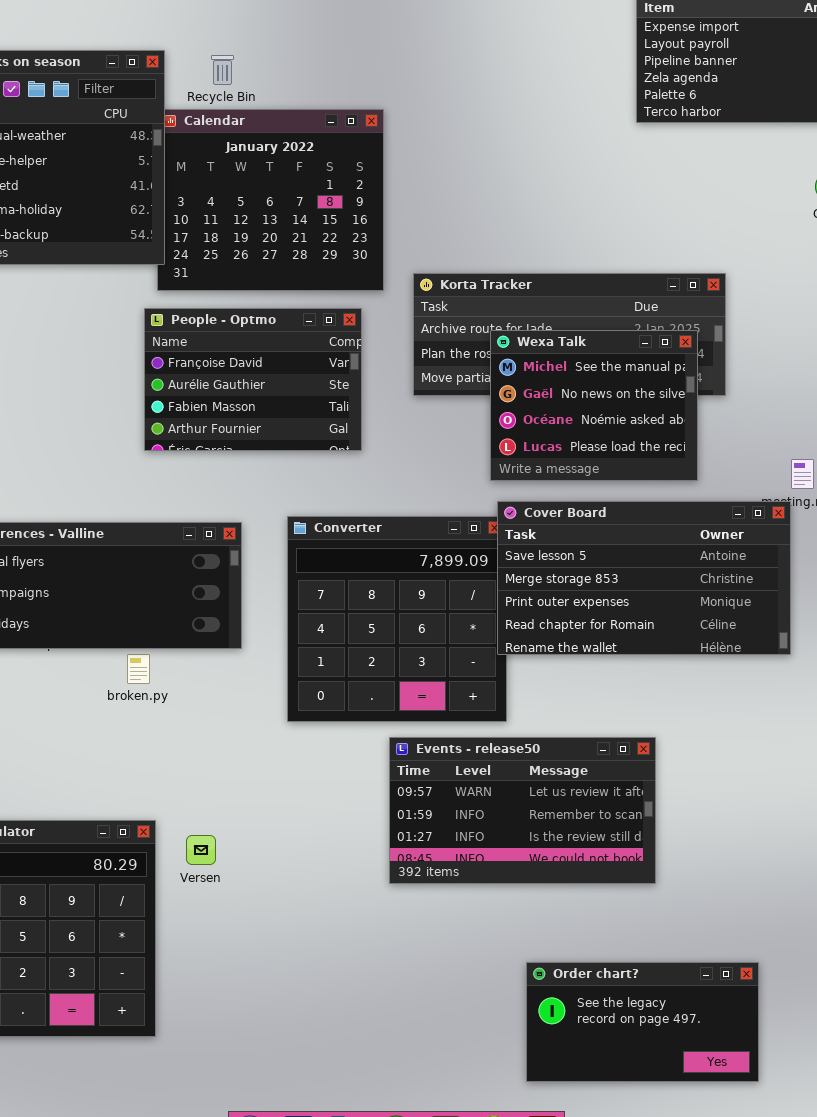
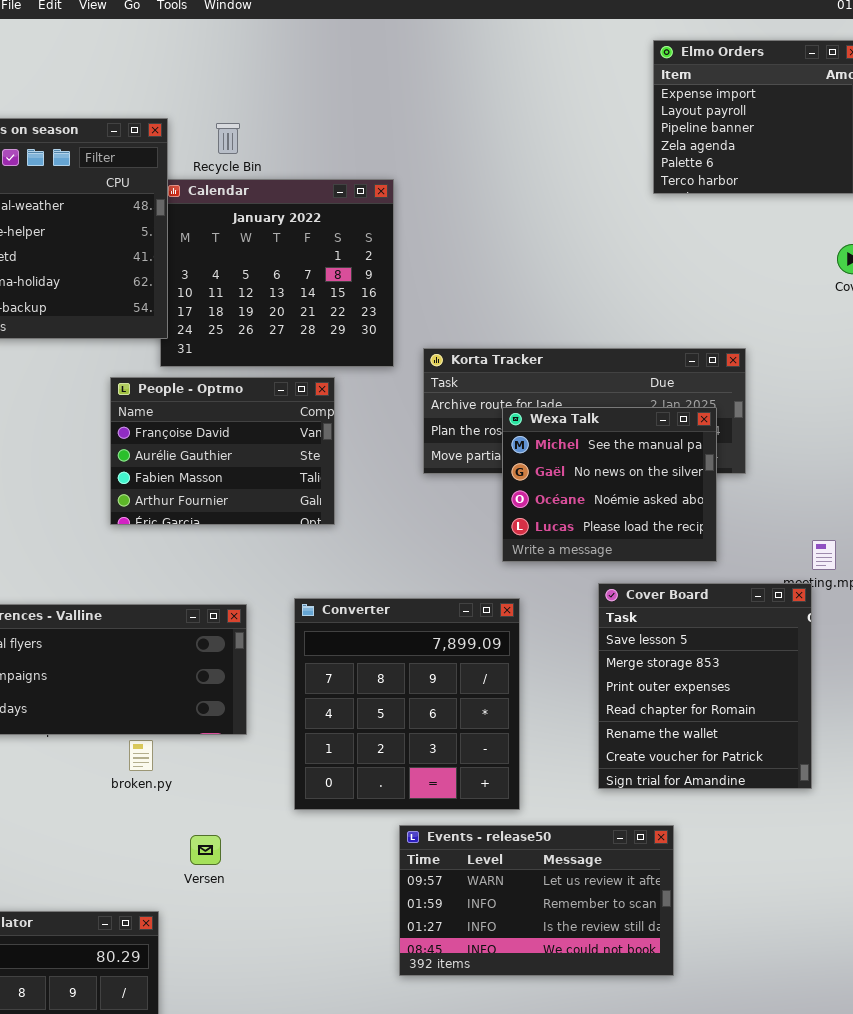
People - Optmo: [144,308,362,451] -> [110,377,335,525], moved
Cover Board: [497,501,791,655] -> [598,583,812,789], resized
Versen: [186,835,216,865] -> [190,835,221,865], moved

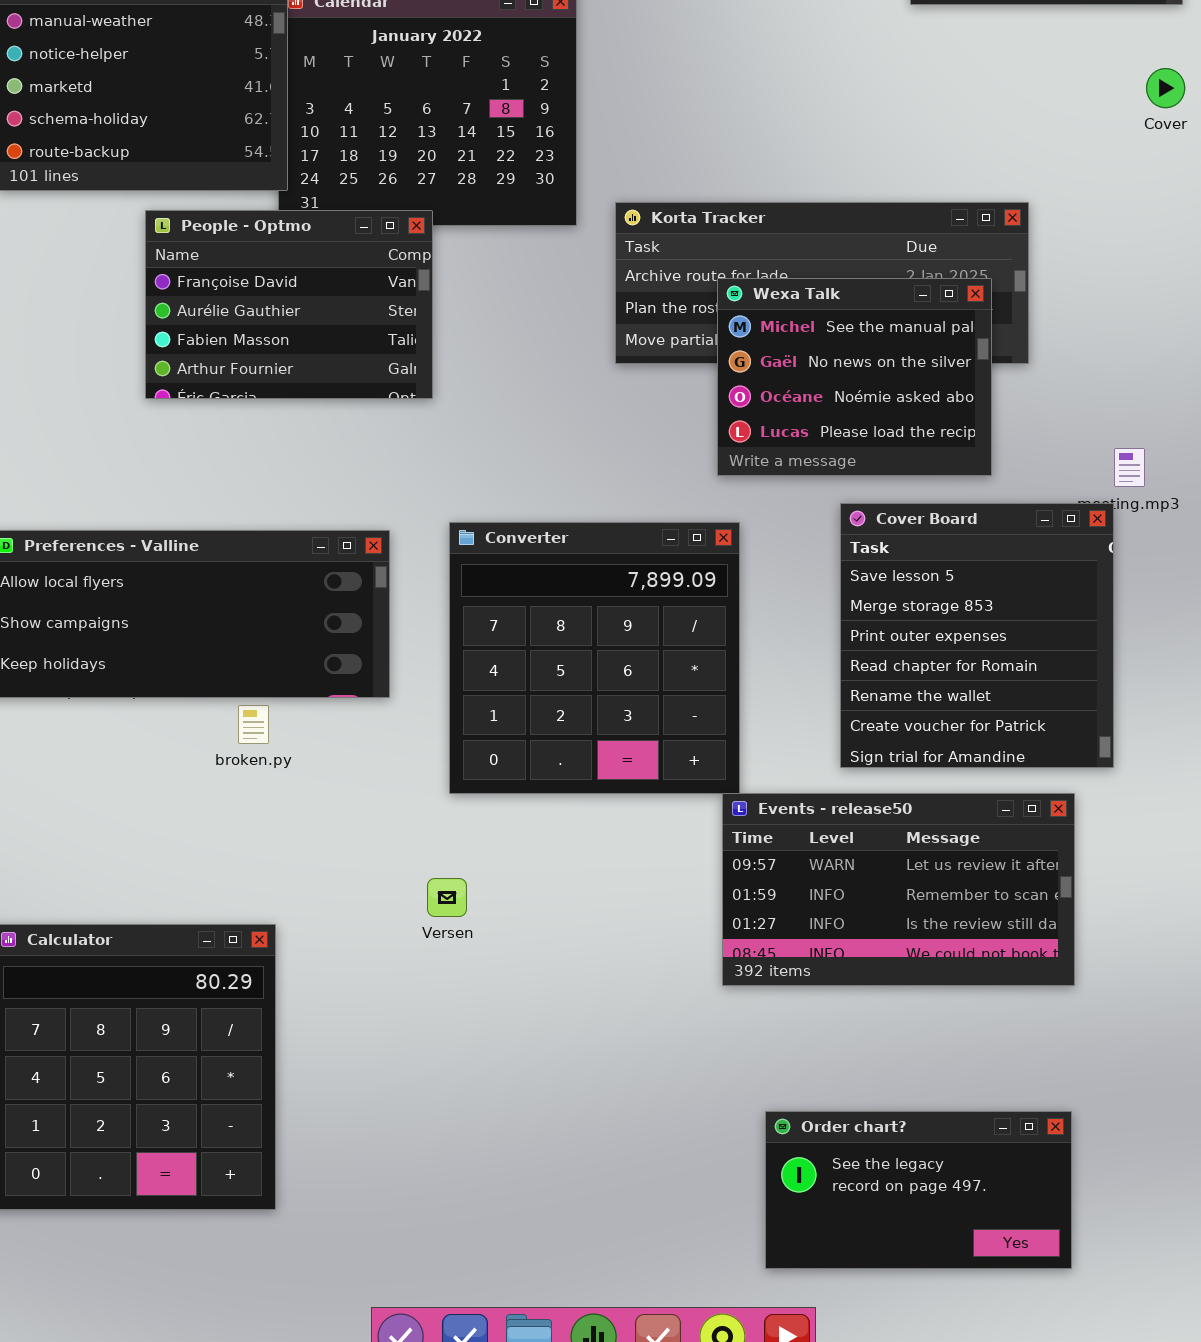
People - Optmo: [110,377,335,525] -> [145,210,433,399], moved
Events - release50: [399,825,674,976] -> [722,793,1075,986], moved
Versen: [190,835,221,865] -> [427,878,467,917], moved

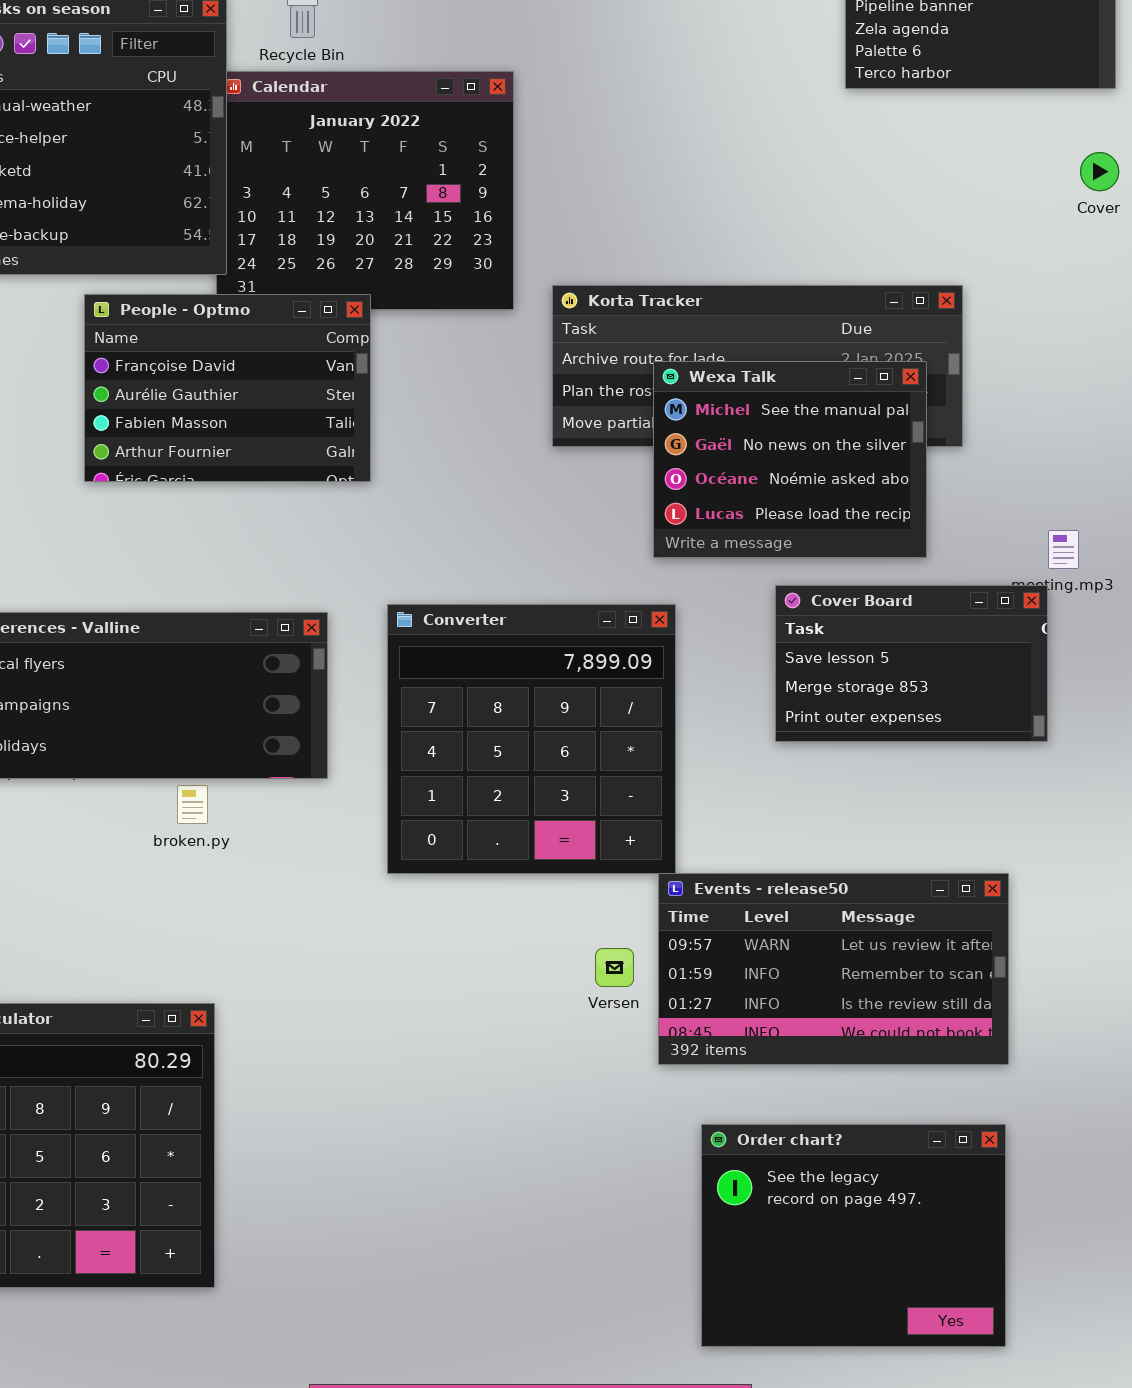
Cover Board: [840,503,1114,768] -> [775,585,1048,742], resized
Versen: [427,878,467,917] -> [595,948,634,987], moved
Order chart?: [765,1111,1072,1269] -> [701,1124,1006,1347], resized

